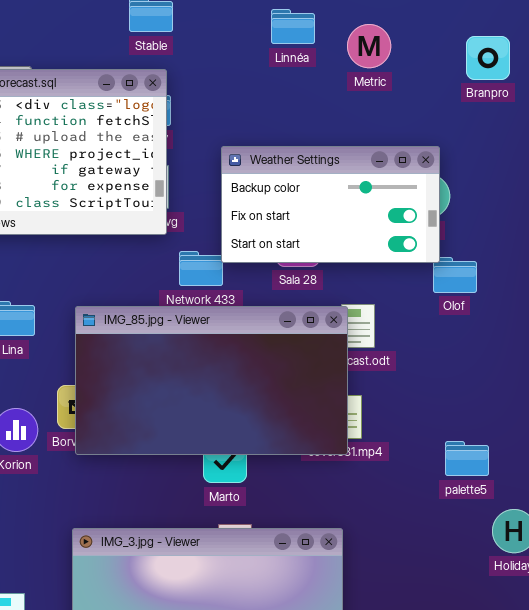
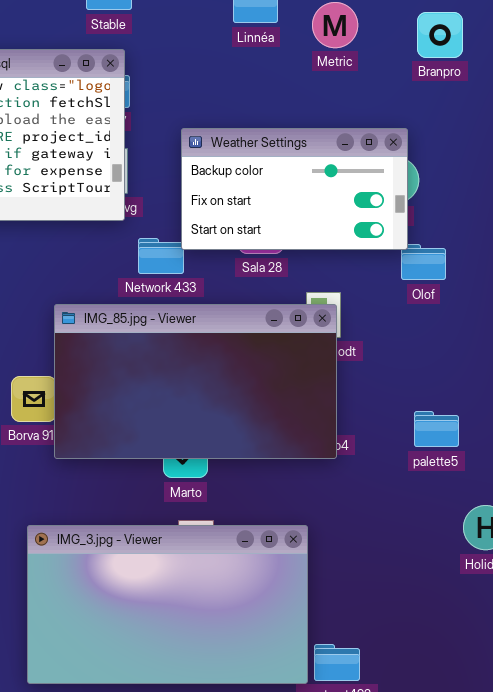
Branpro: [466,36,510,80] -> [417,12,463,58], moved
IMG_85.jpg - Viewer: [75,306,348,455] -> [54,304,337,459], moved
palette5: [445,441,489,476] -> [414,411,459,447], moved

